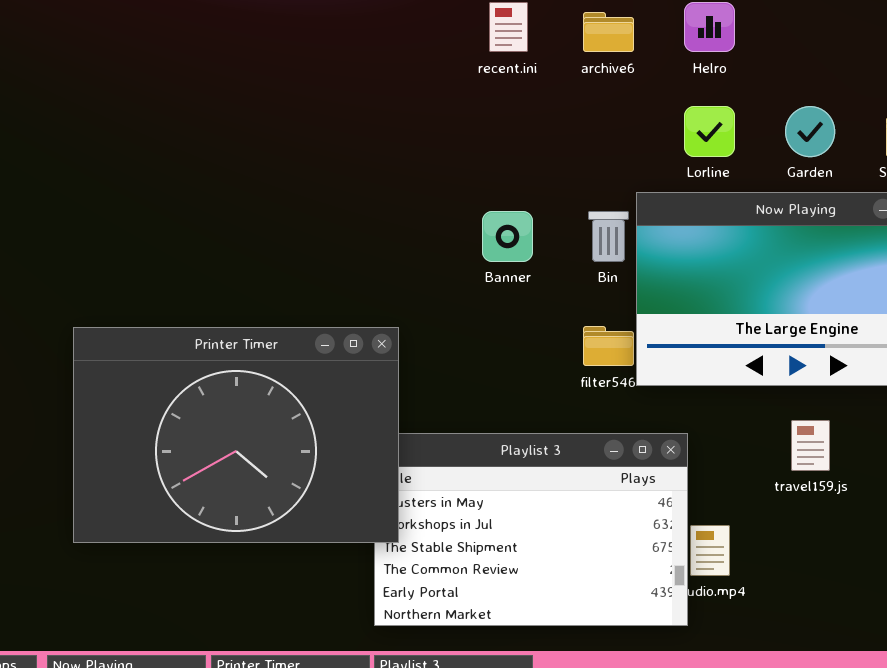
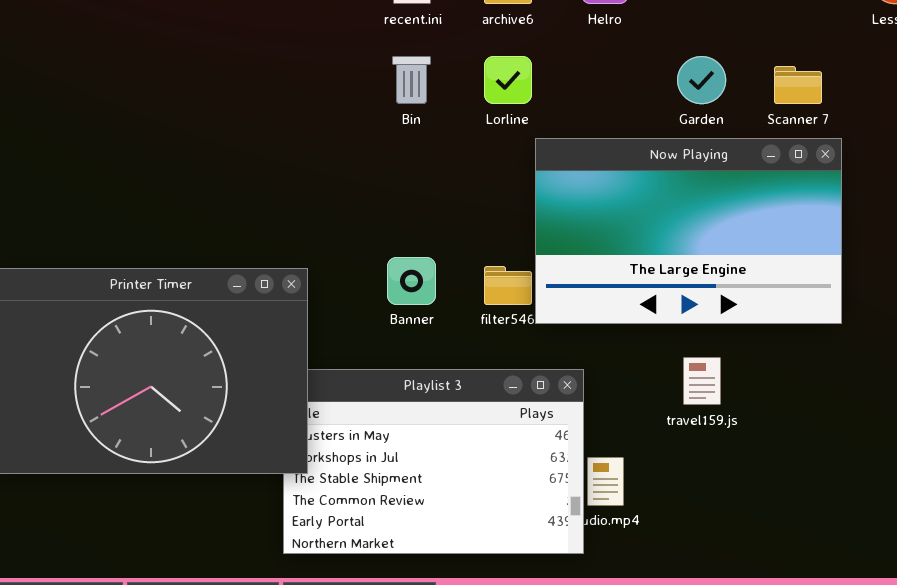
Lorline: [684,106,735,157] -> [484,56,532,104], moved
Banner: [482,211,533,262] -> [387,257,436,305], moved
Bin: [588,211,629,262] -> [392,56,431,104], moved

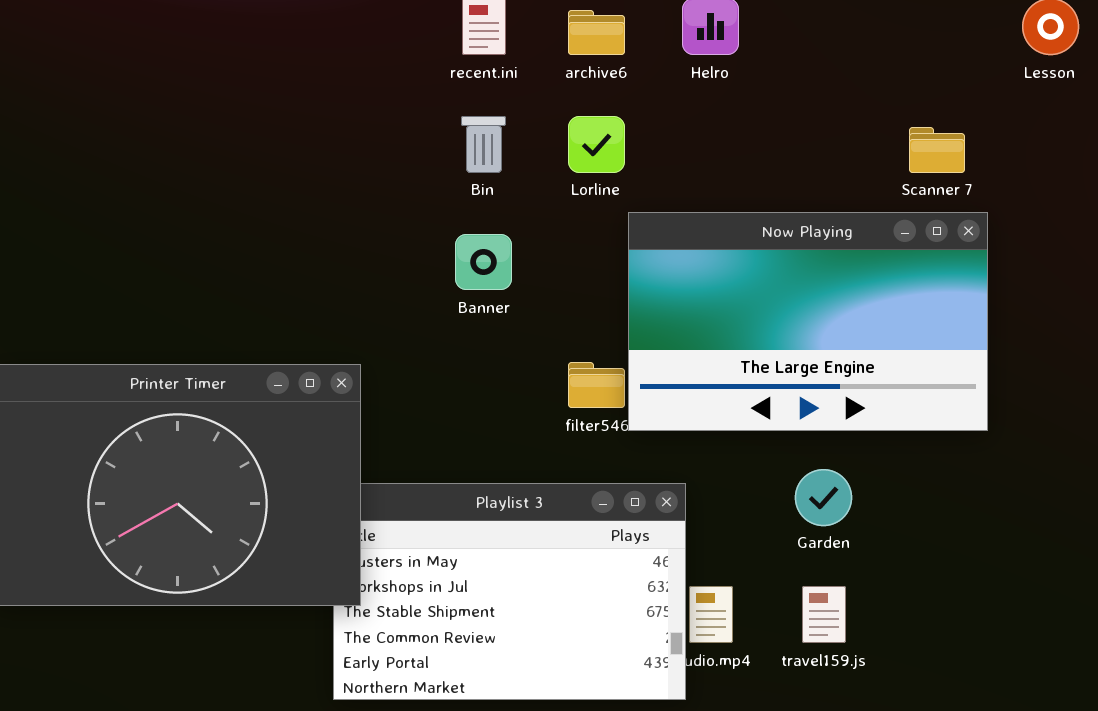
Garden: [677,56,726,104] -> [795,469,852,526], moved
Banner: [387,257,436,305] -> [455,234,512,290], moved
travel159.js: [683,357,721,405] -> [802,586,846,643], moved

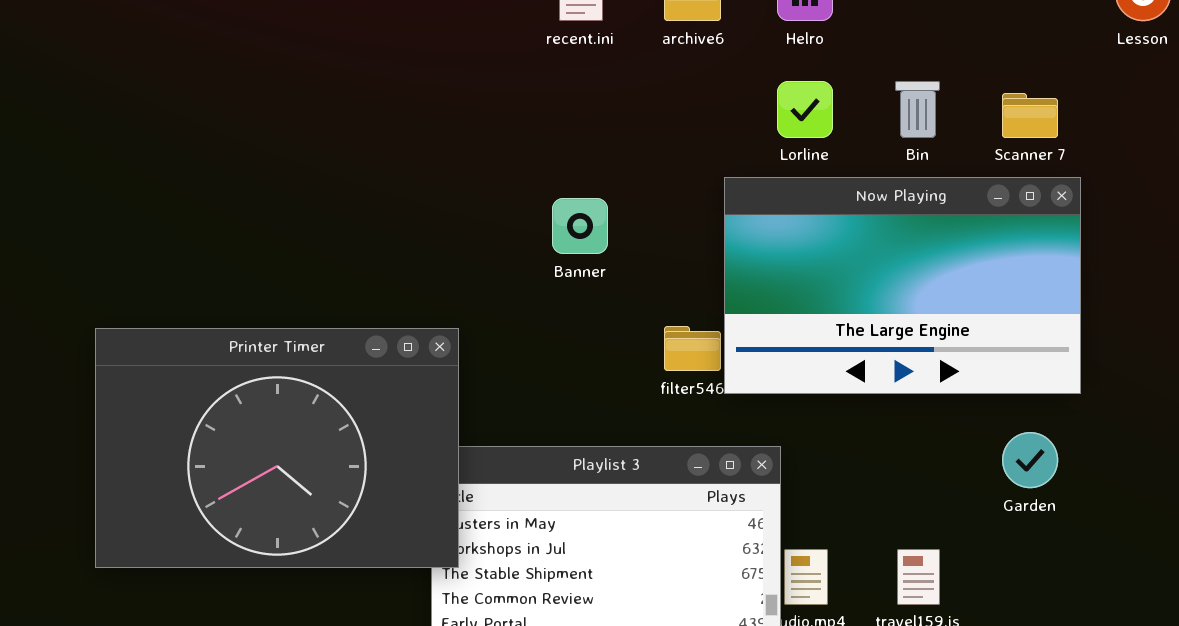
Bin: [461,116,506,173] -> [895,81,940,138], moved
Lorline: [568,116,625,173] -> [777,81,833,138], moved
Garden: [795,469,852,526] -> [1002,432,1058,488], moved

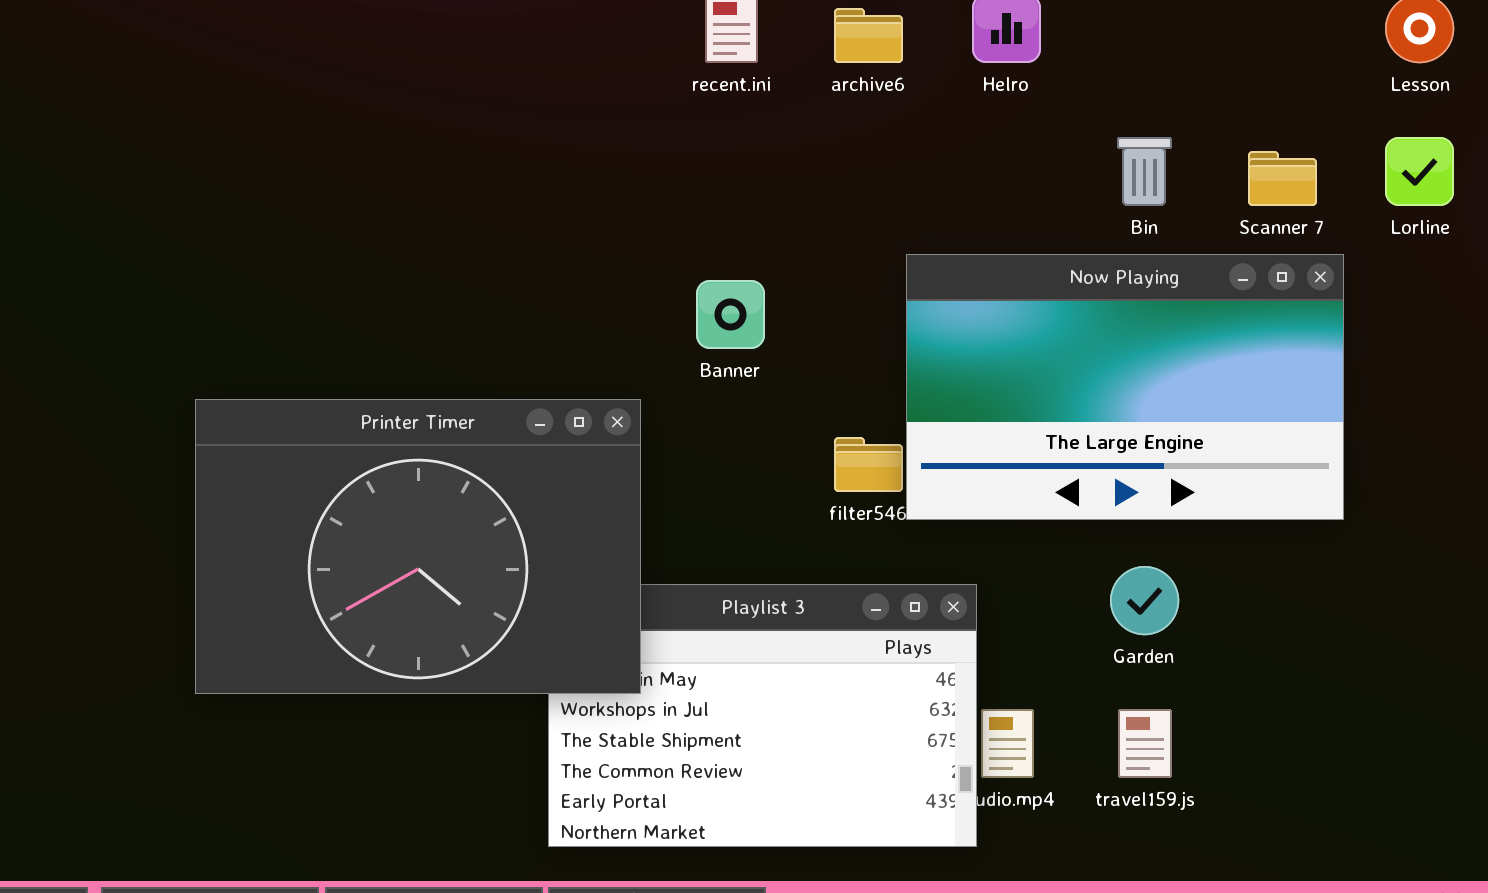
Lorline: [777,81,833,138] -> [1385,137,1454,206], moved
Printer Timer: [95,328,459,568] -> [195,399,641,694], moved
Garden: [1002,432,1058,488] -> [1110,566,1179,635], moved

